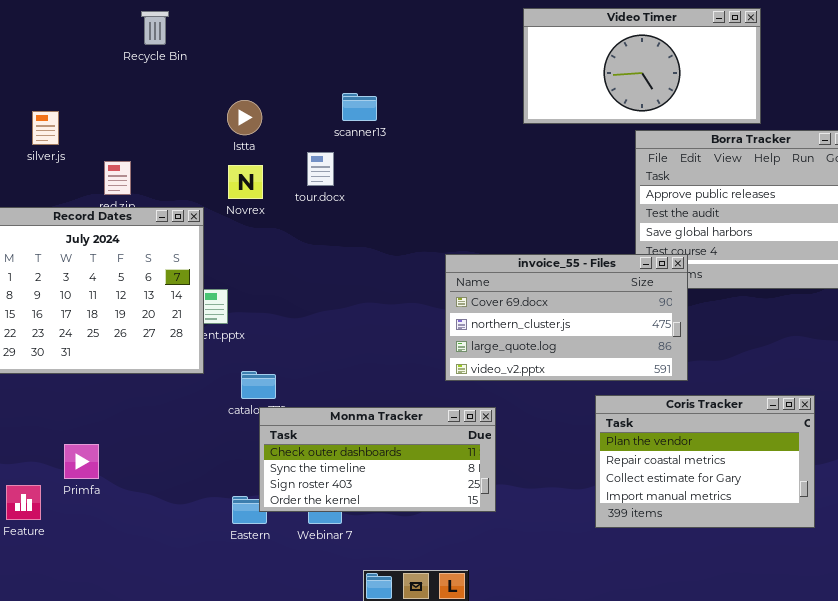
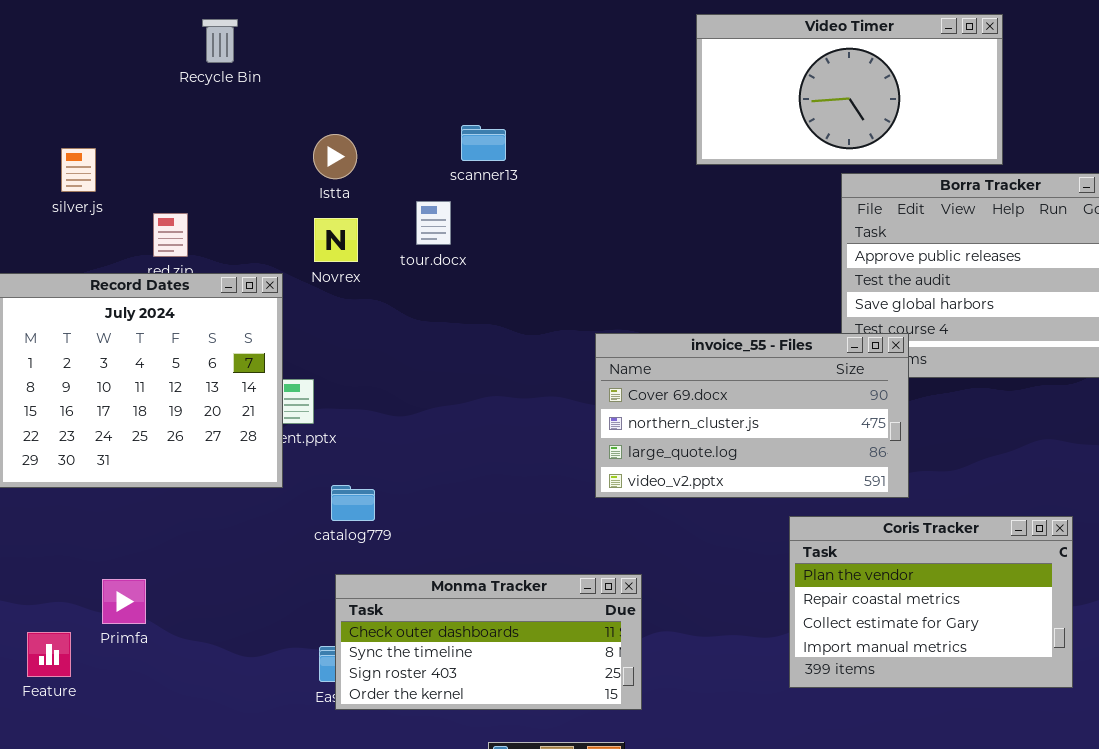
Monma Tracker: [259,407,496,512] -> [335,574,642,710], moved

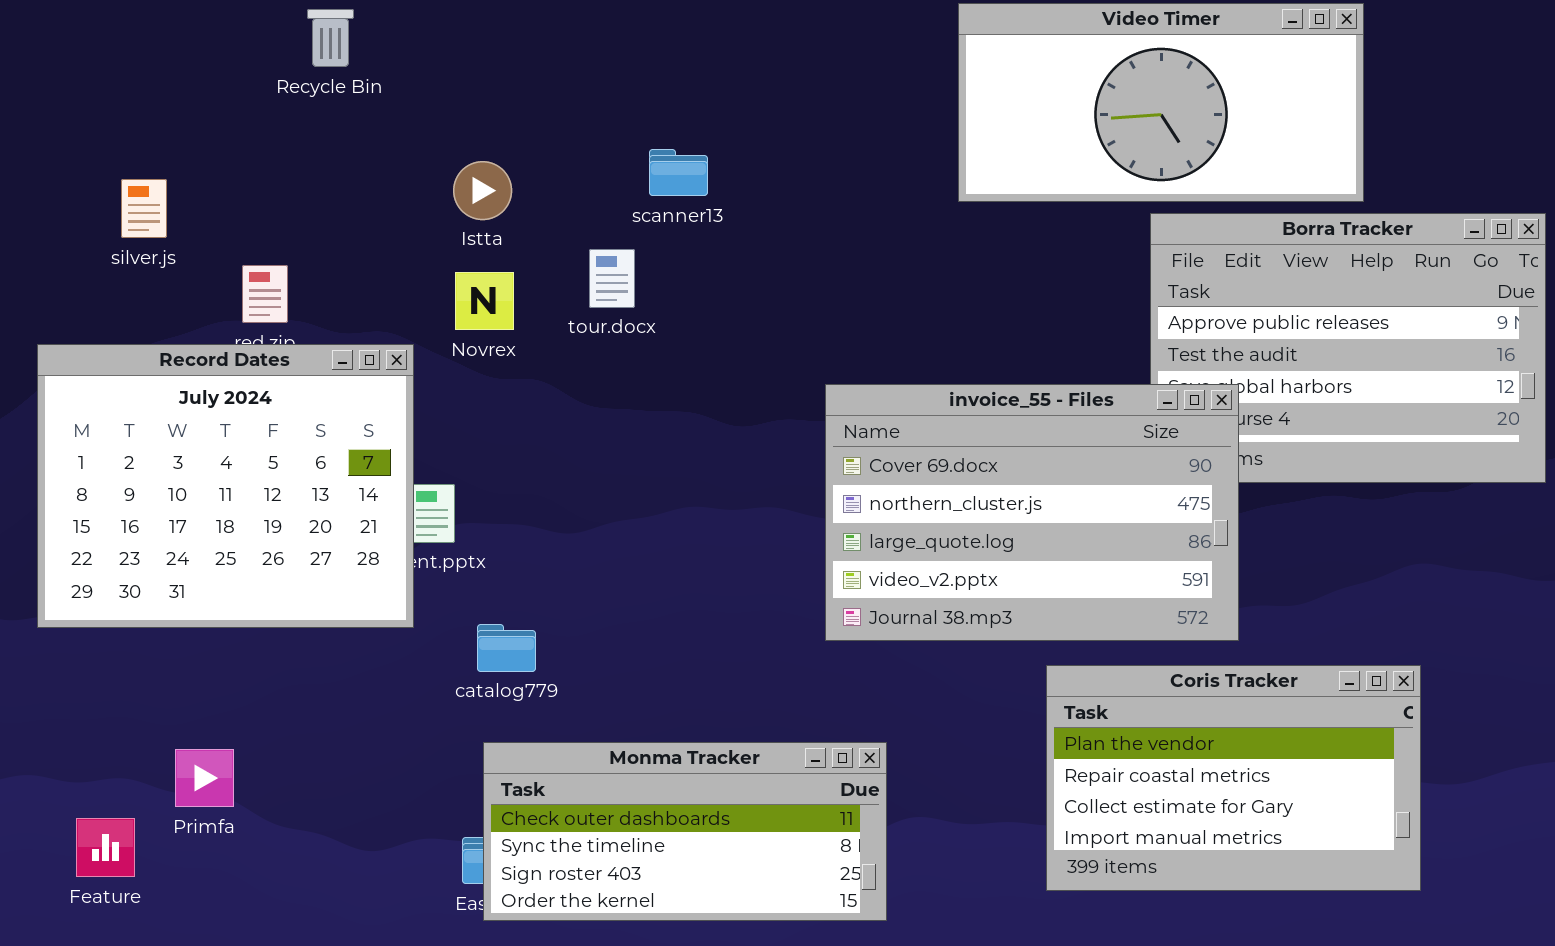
invoice_55 - Files: [595,333,909,498] -> [825,384,1239,641], resized
Coris Tracker: [789,516,1073,688] -> [1046,665,1421,891], moved

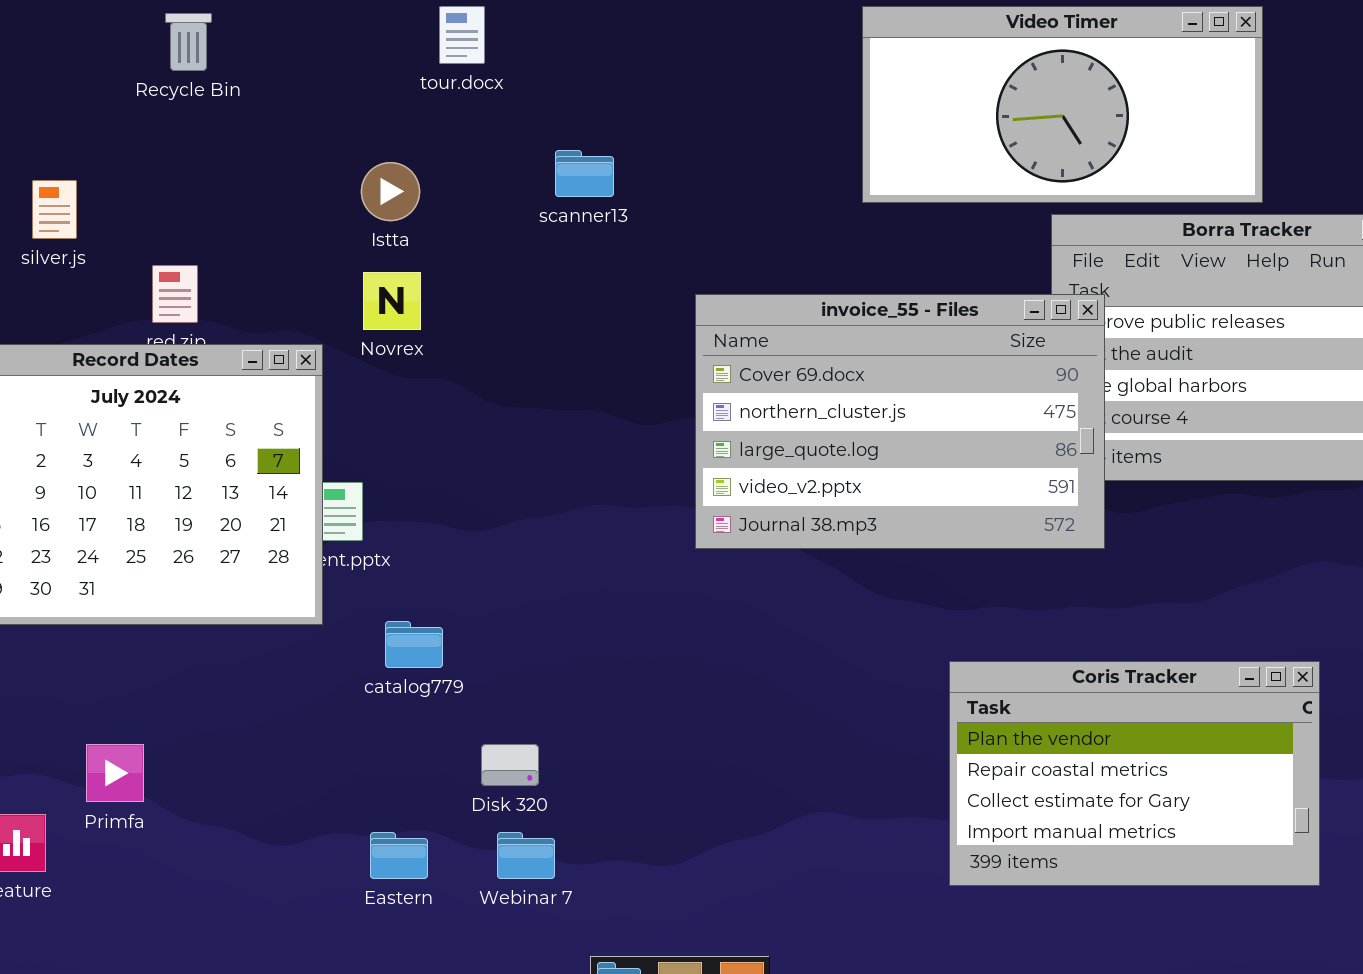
Recycle Bin: [307,9,354,67] -> [165,13,212,71], moved
tour.docx: [589,249,635,308] -> [439,6,485,64], moved
invoice_55 - Files: [825,384,1239,641] -> [695,294,1105,549], moved
Monma Tracker: [483,742,887,921] -> none, closed

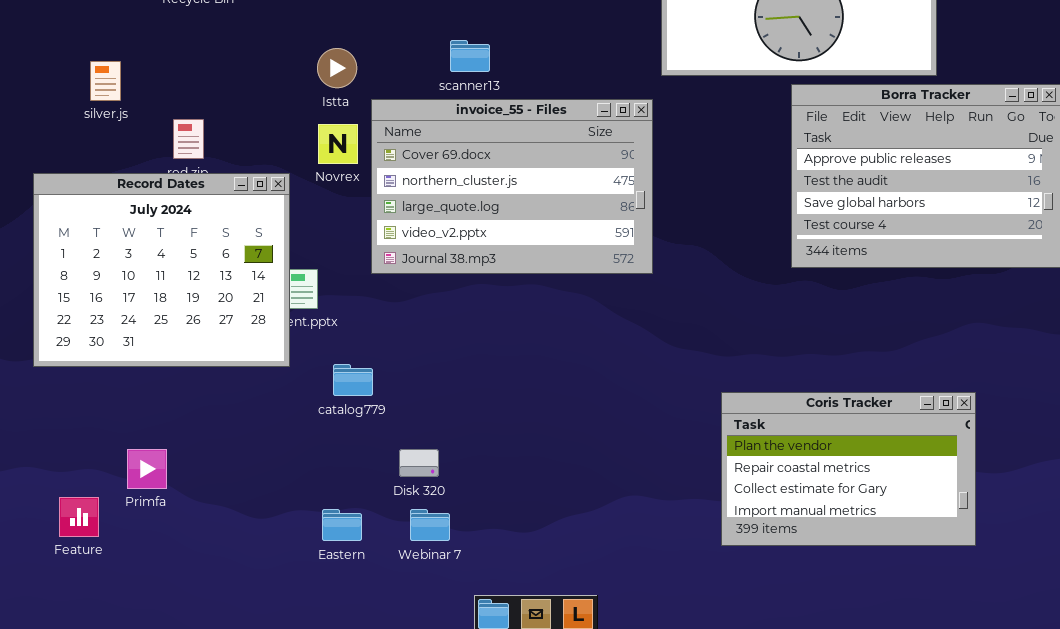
invoice_55 - Files: [695,294,1105,549] -> [371,99,653,274], moved

